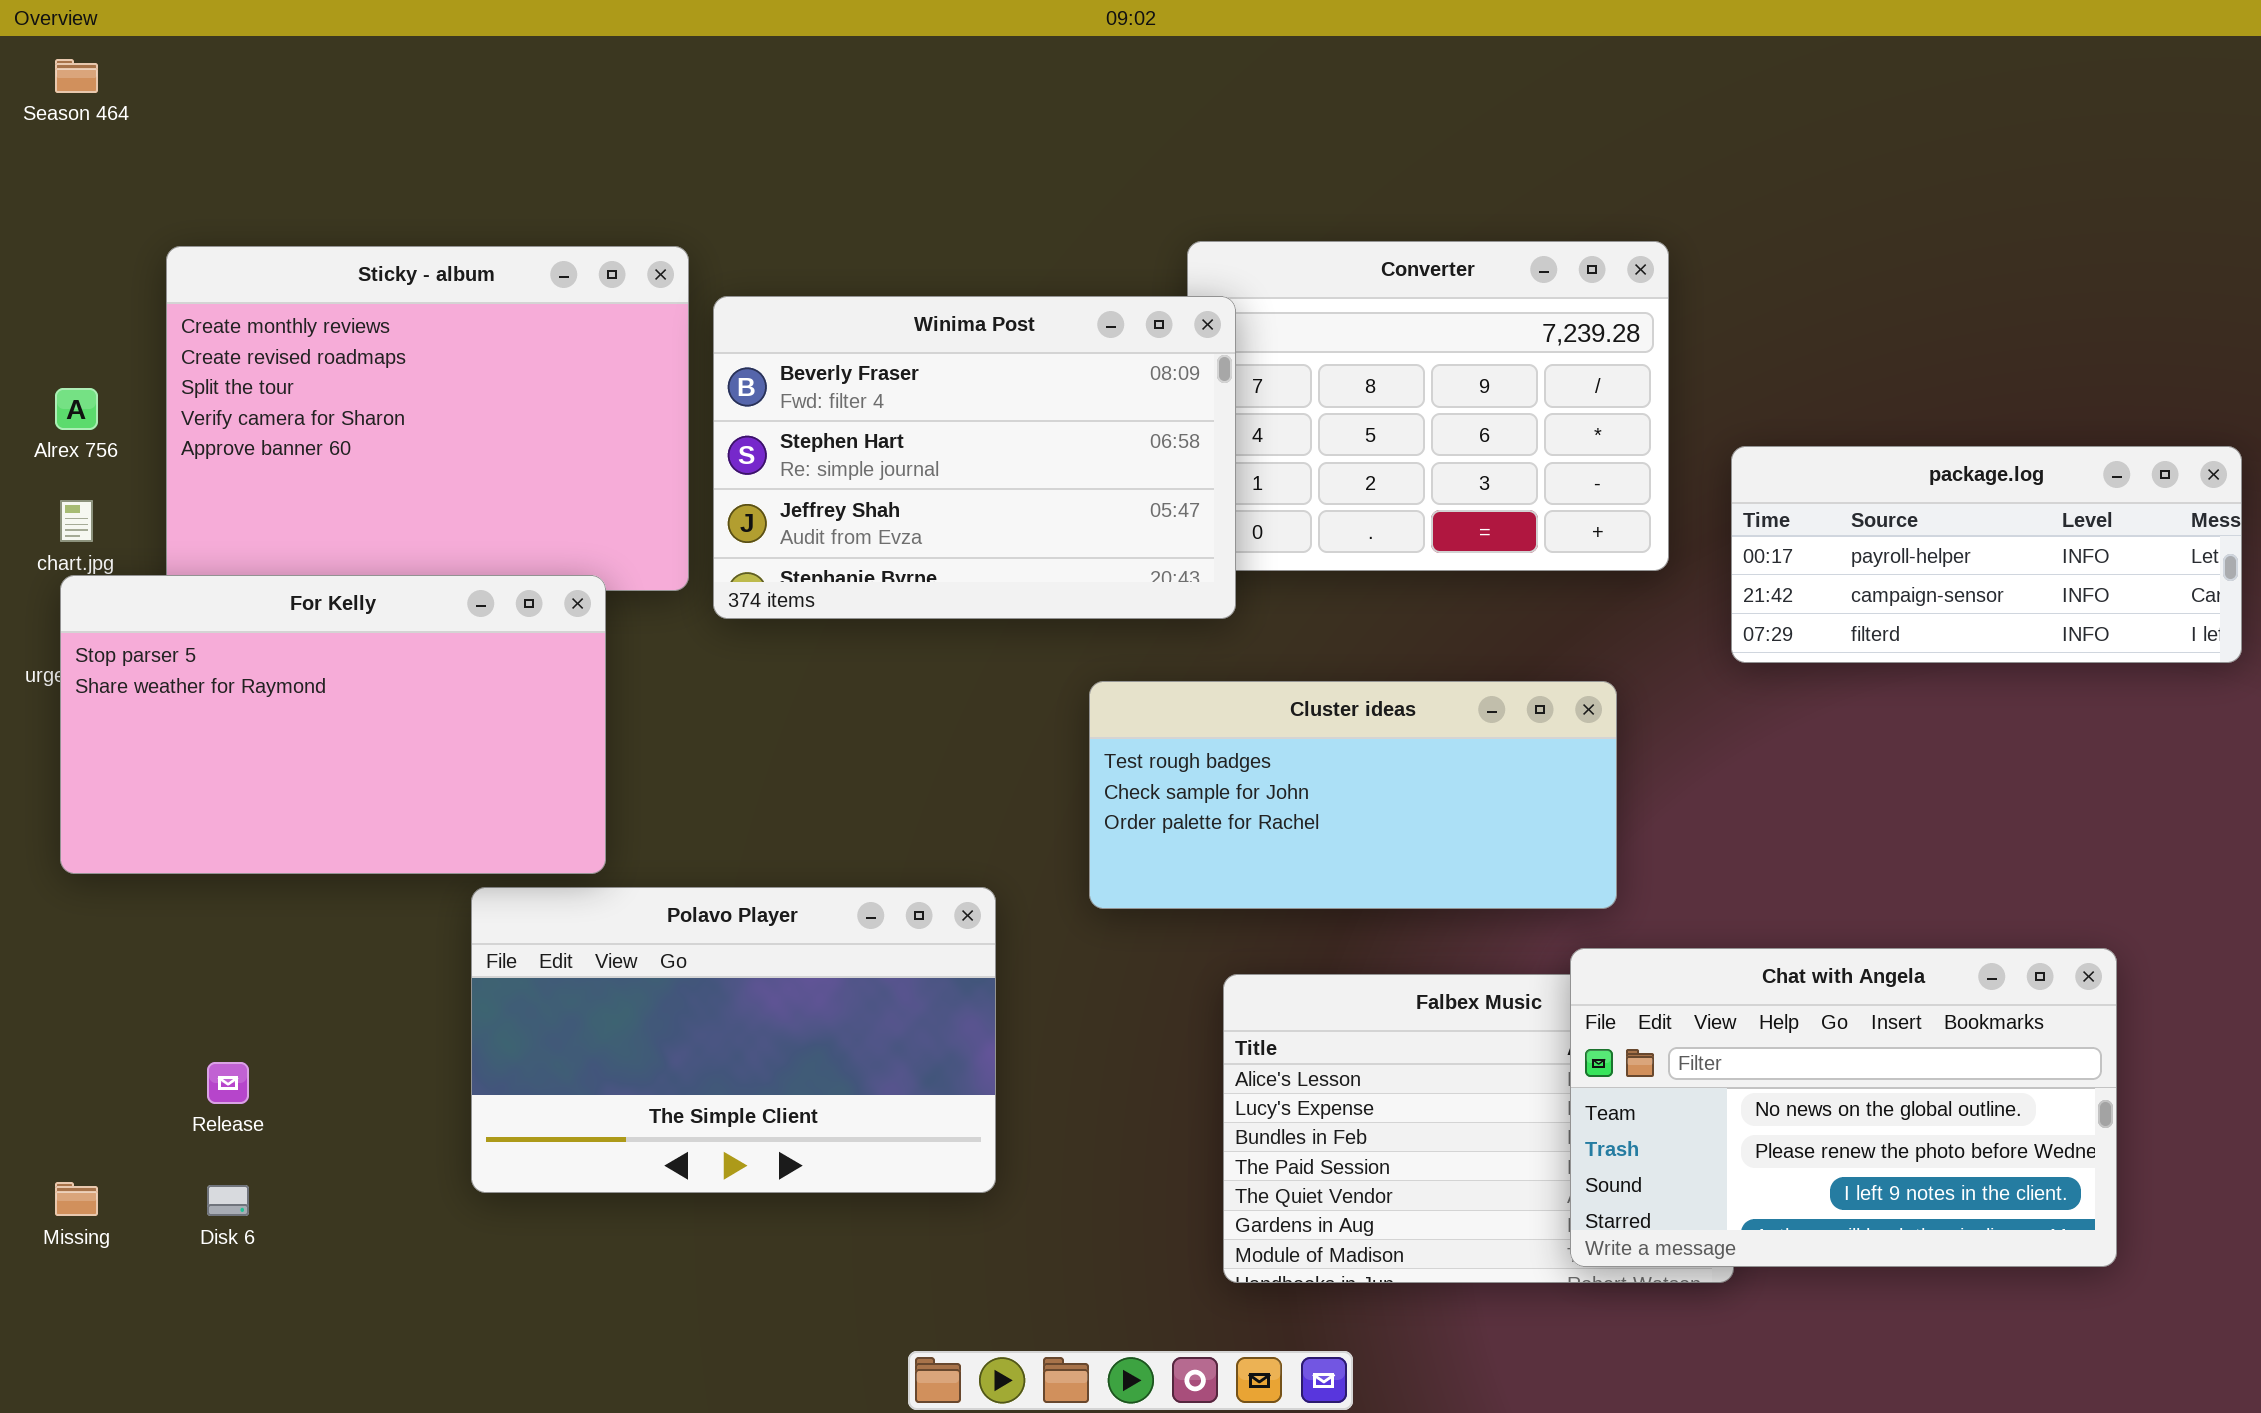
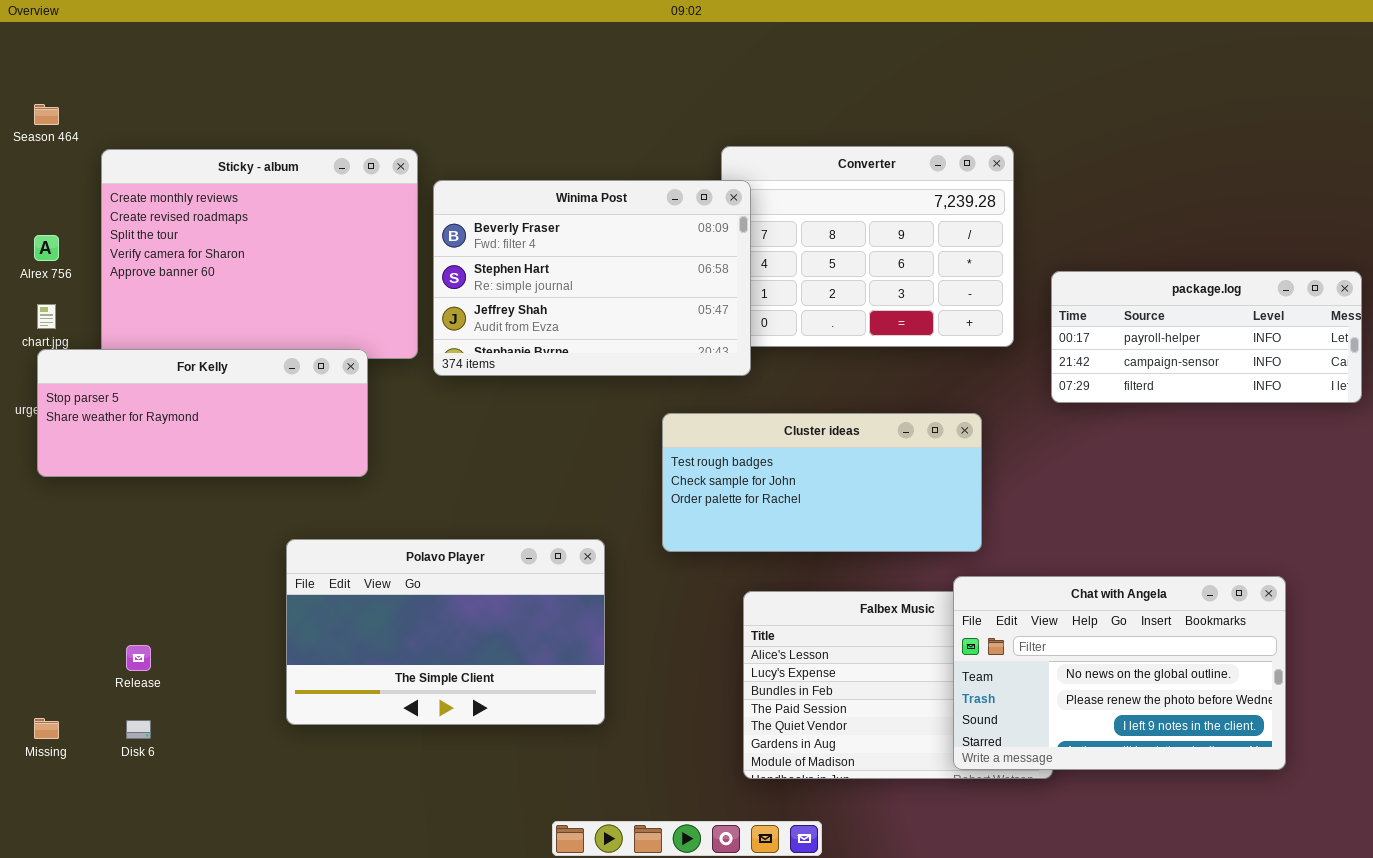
Season 464: [55,59,98,93] -> [34,104,59,125], moved
For Kelly: [60,575,606,874] -> [37,349,368,477], resized

